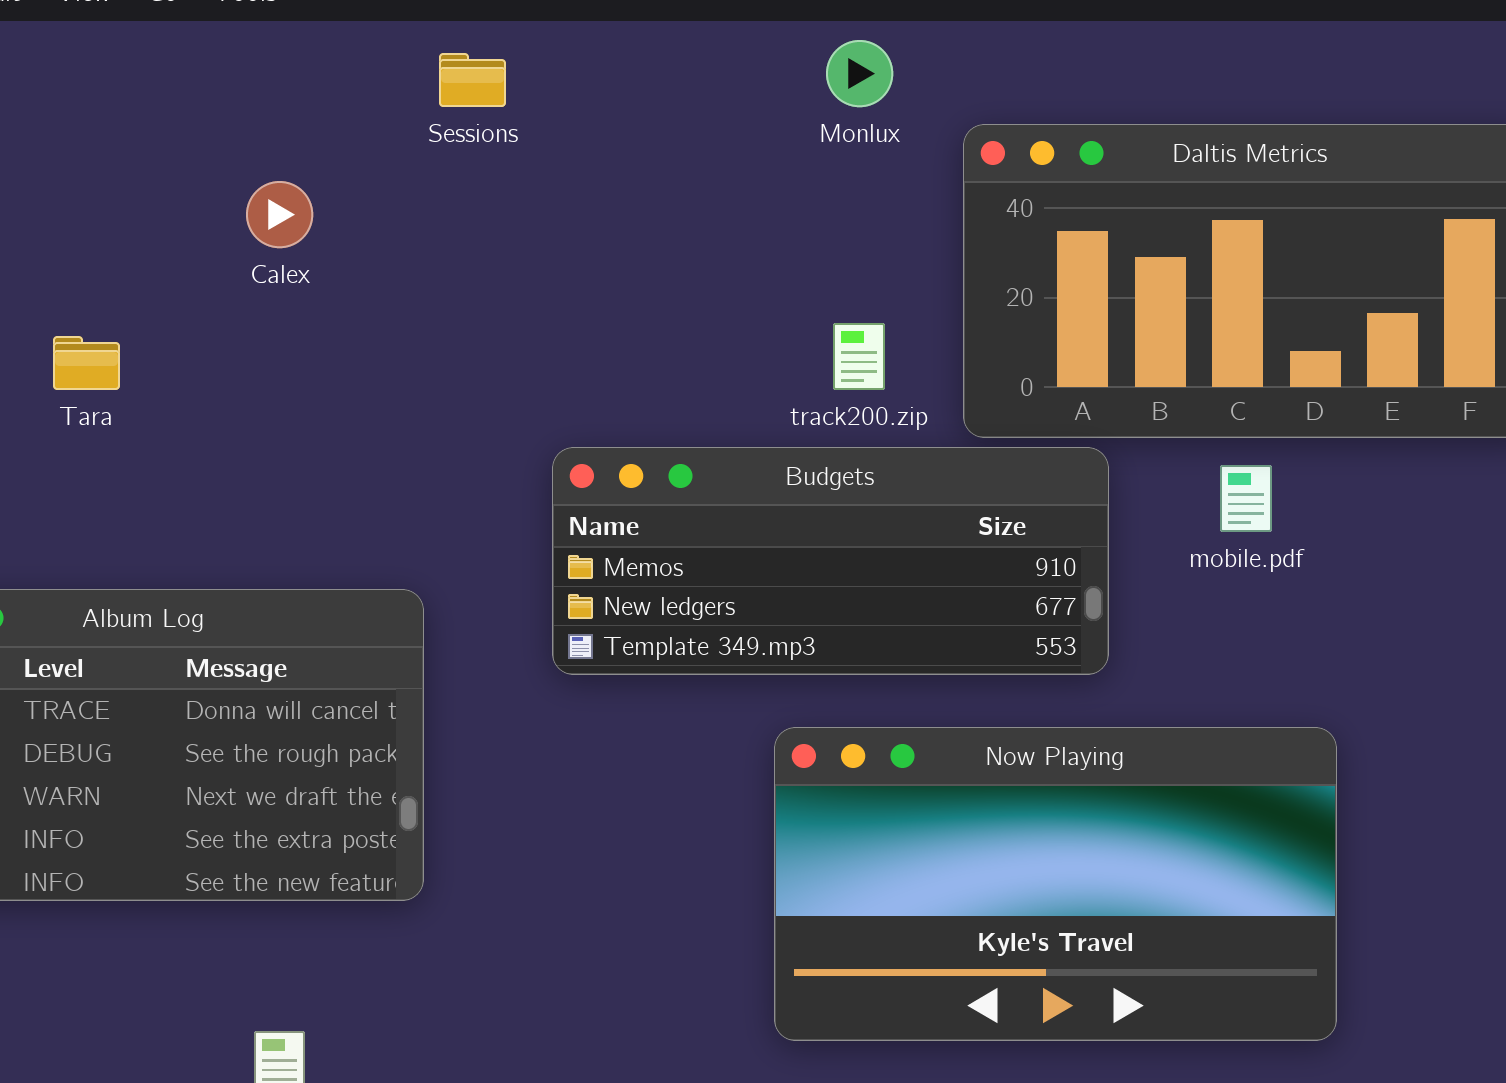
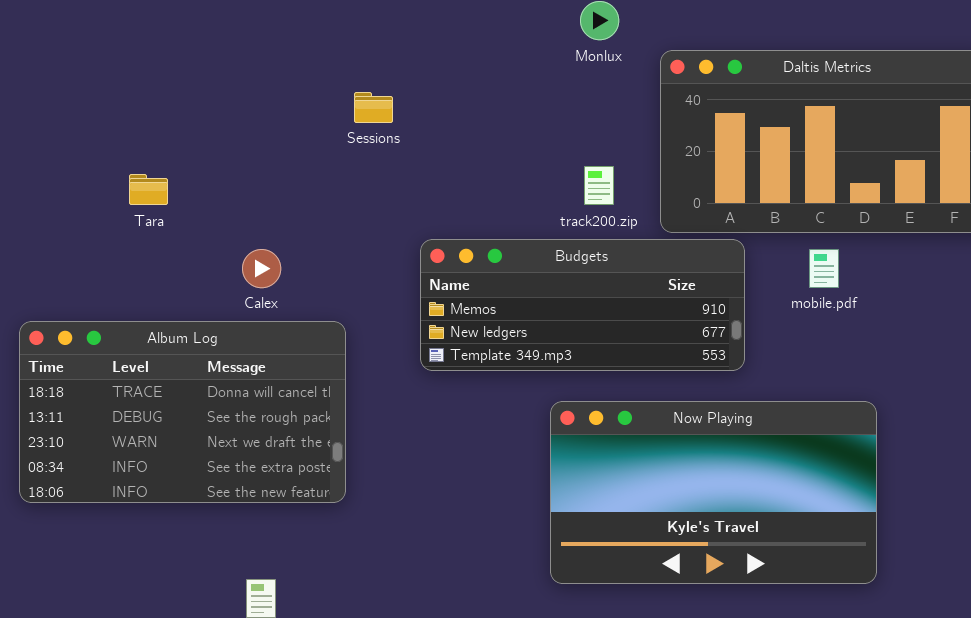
Sessions: [439,53,506,107] -> [354,92,393,123], moved
Calex: [246,181,313,248] -> [242,249,281,288], moved

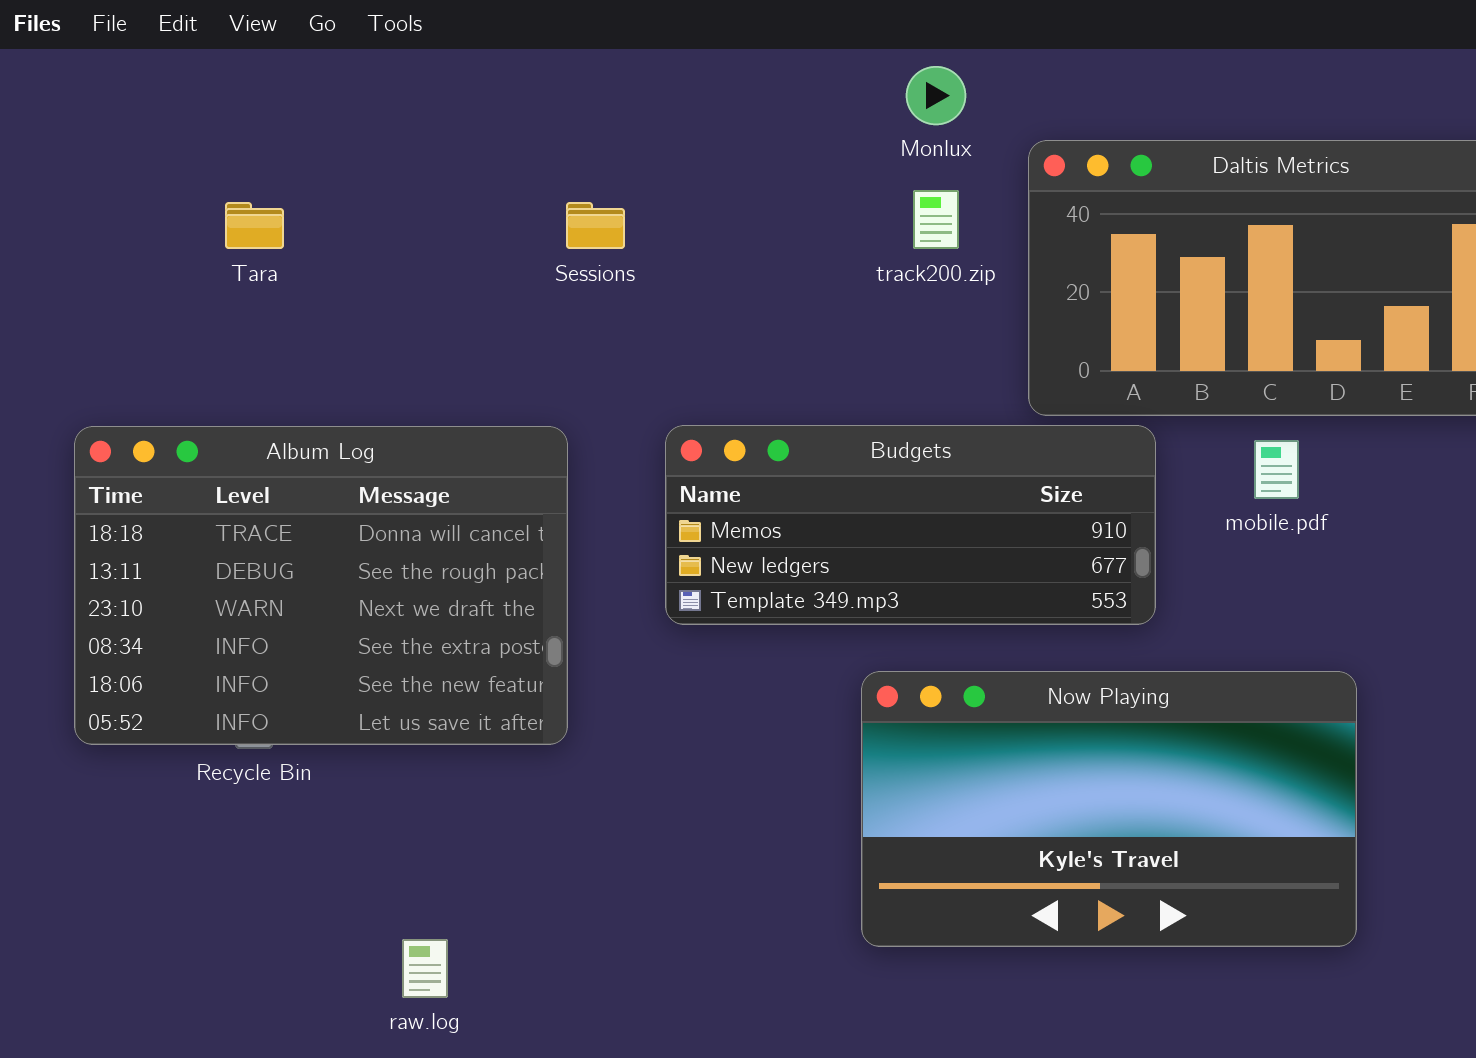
track200.zip: [584,166,614,205] -> [913,190,959,249], moved
Tara: [129,174,168,205] -> [225,202,284,249], moved
Album Log: [19,321,346,503] -> [74,426,568,745], moved, resized

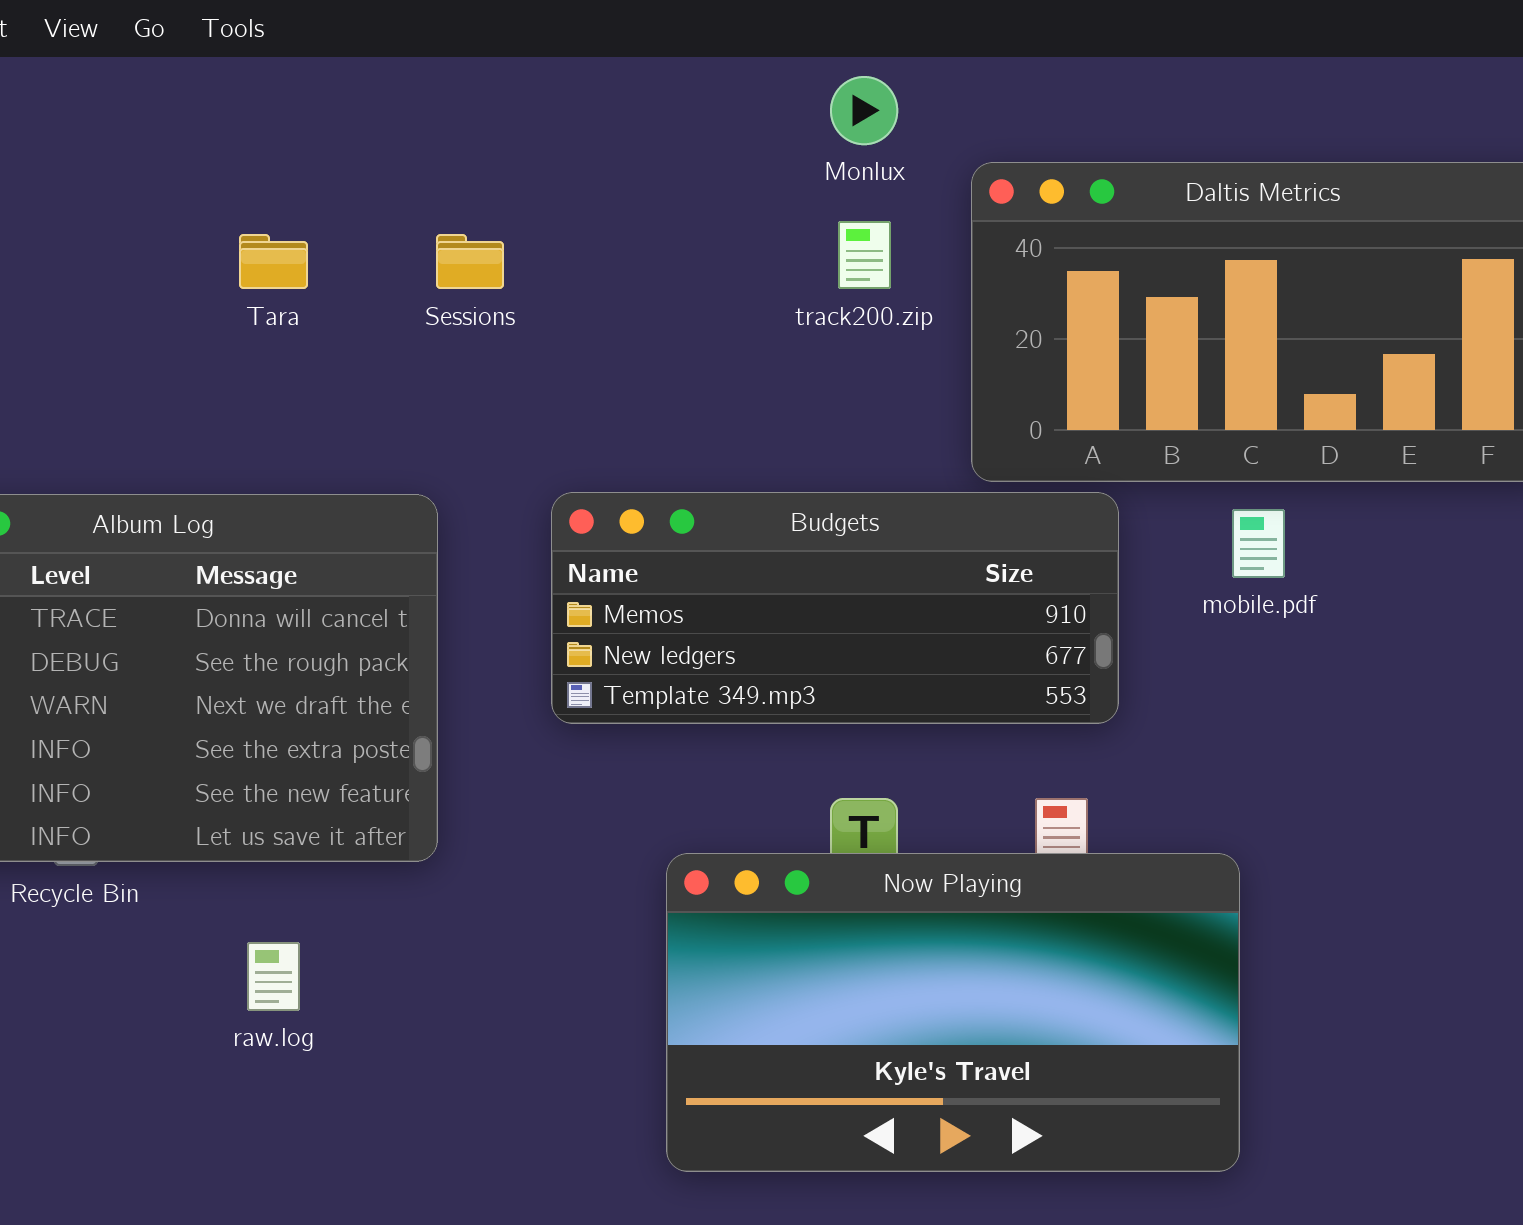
Tara: [225,202,284,249] -> [239,234,308,289], moved
Now Playing: [861,671,1357,947] -> [666,853,1240,1172], moved
raw.log: [402,939,448,998] -> [247,942,300,1011], moved

